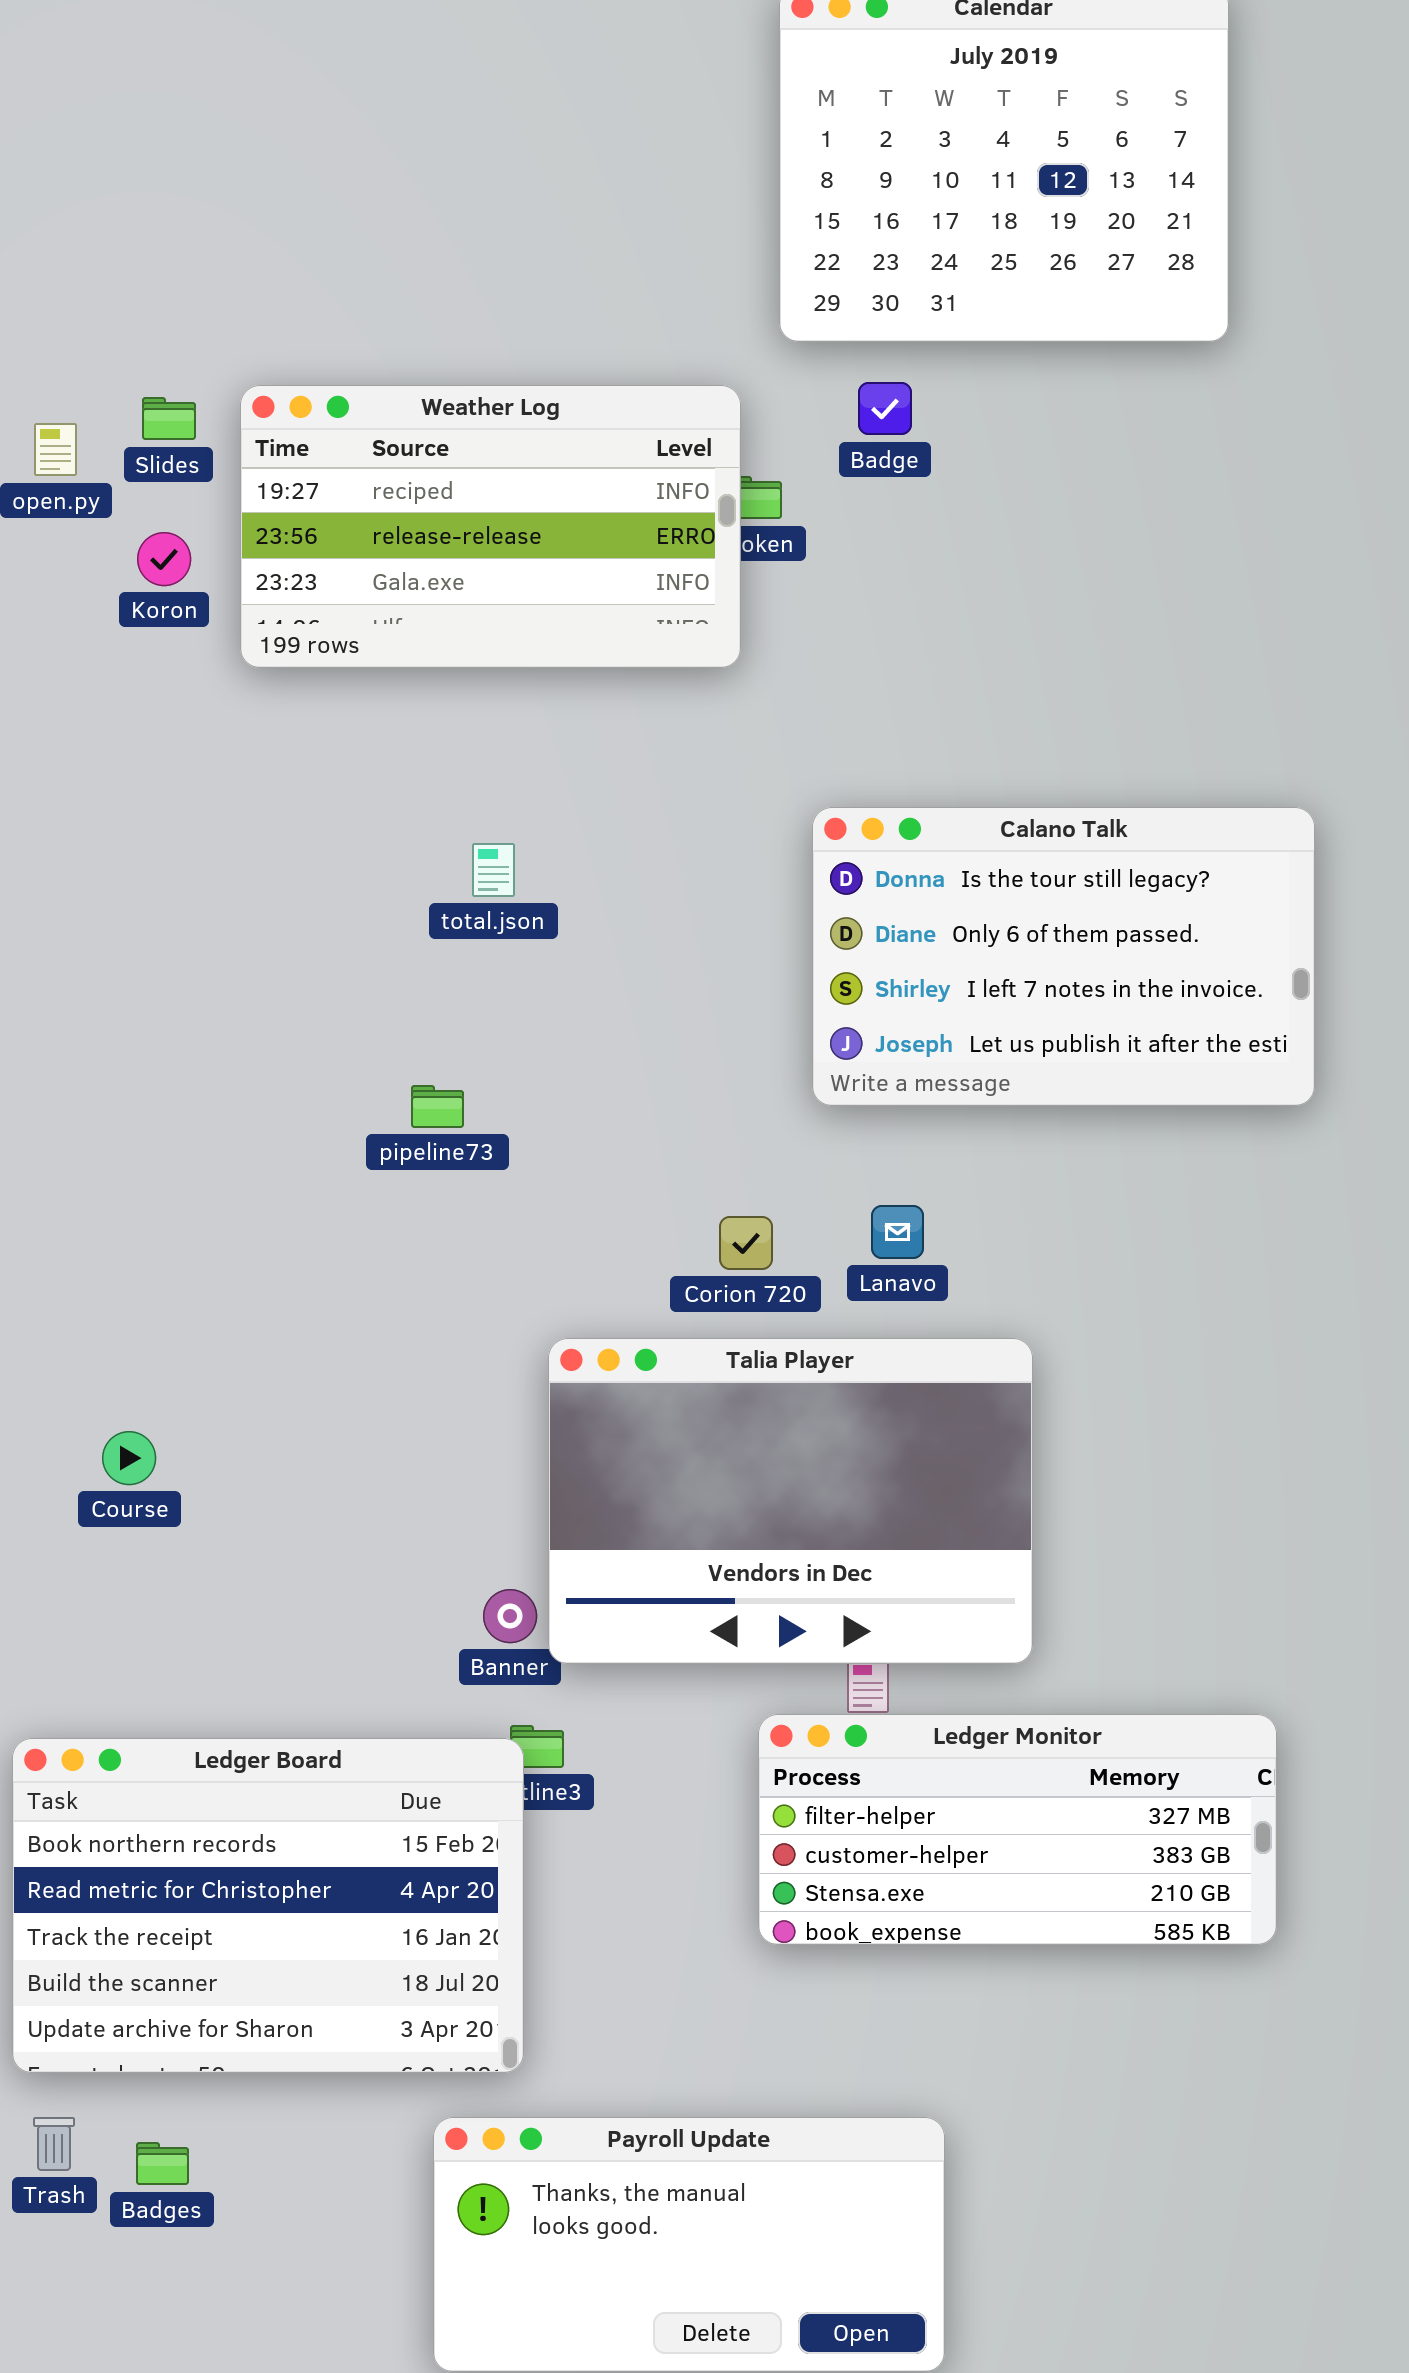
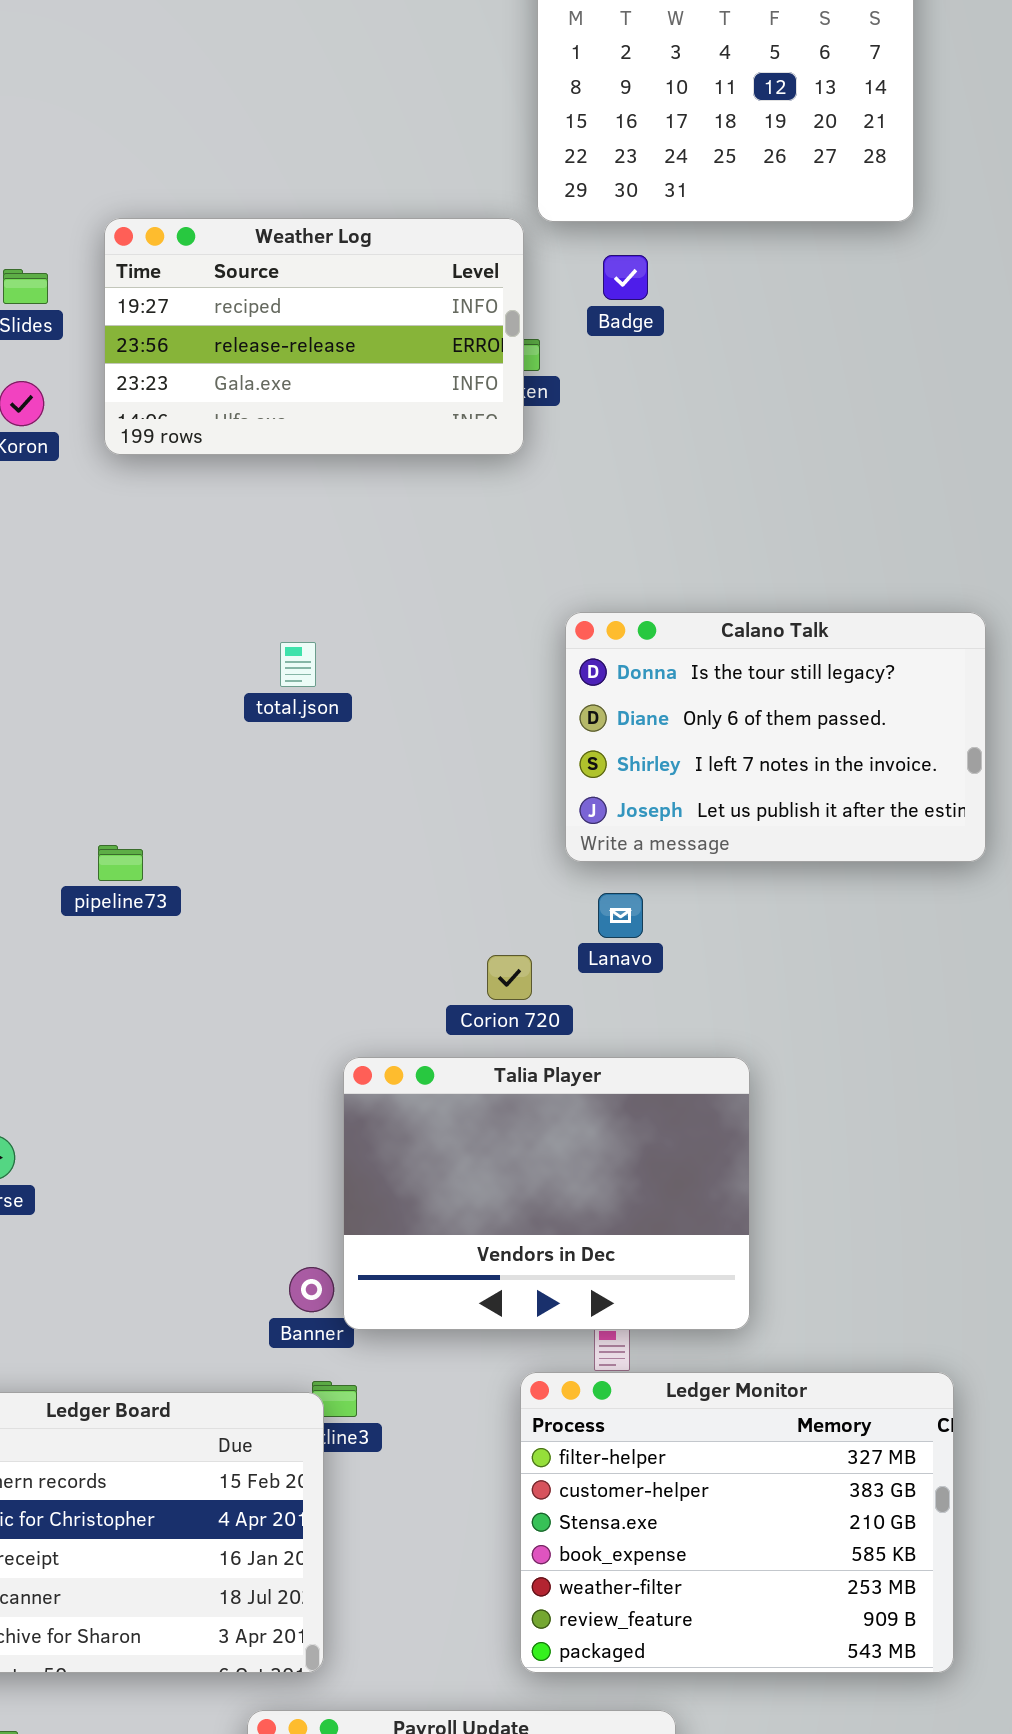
Weather Log: [240,385,741,668] -> [104,218,524,455], moved
pipeline73: [411,1085,464,1128] -> [98,845,143,881], moved
Lanavo: [871,1205,924,1259] -> [598,893,643,938], moved
Ledger Monitor: [758,1714,1277,1945] -> [520,1372,954,1673], resized

